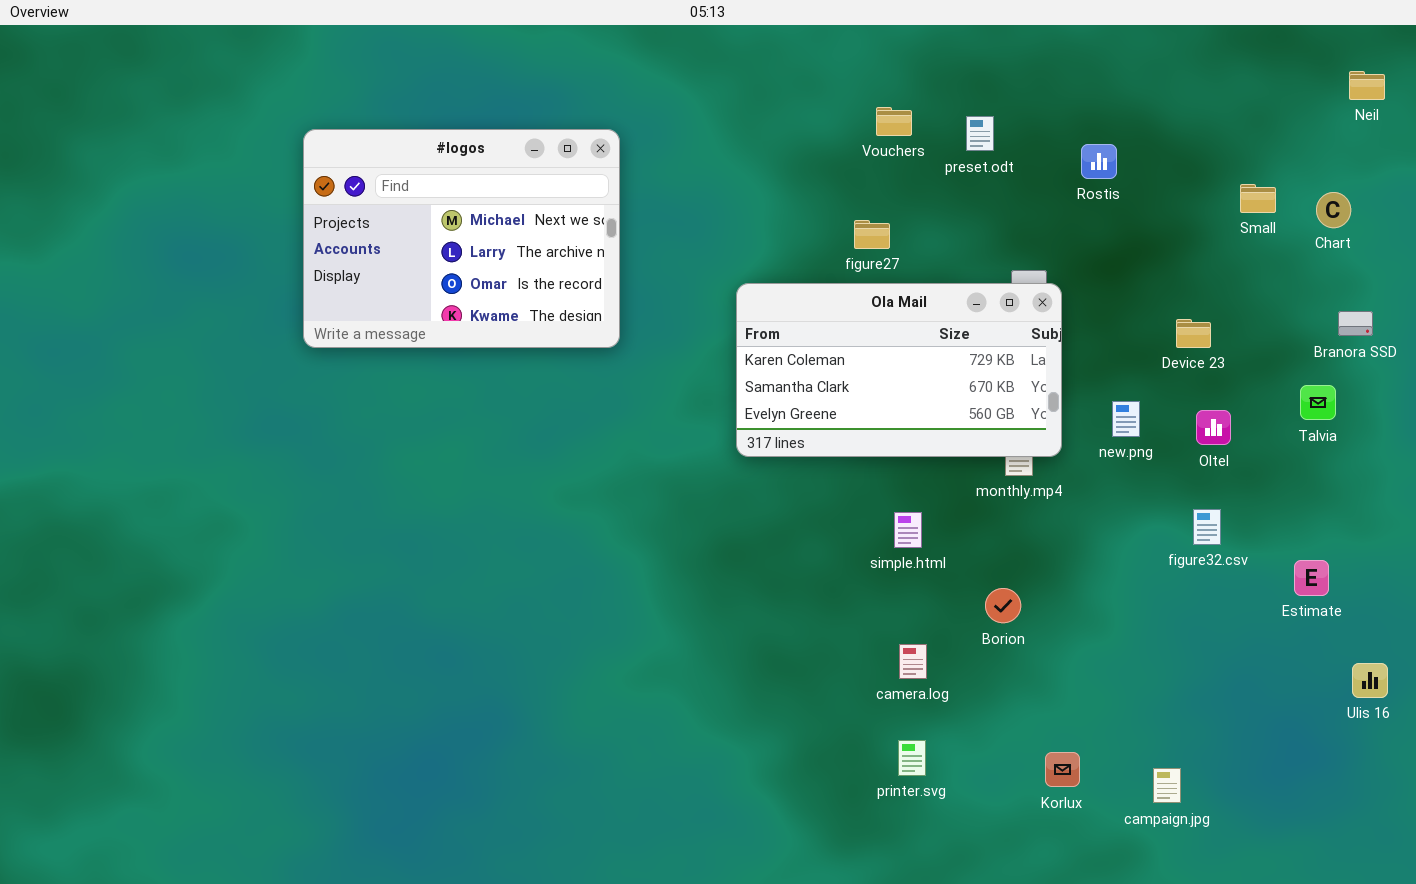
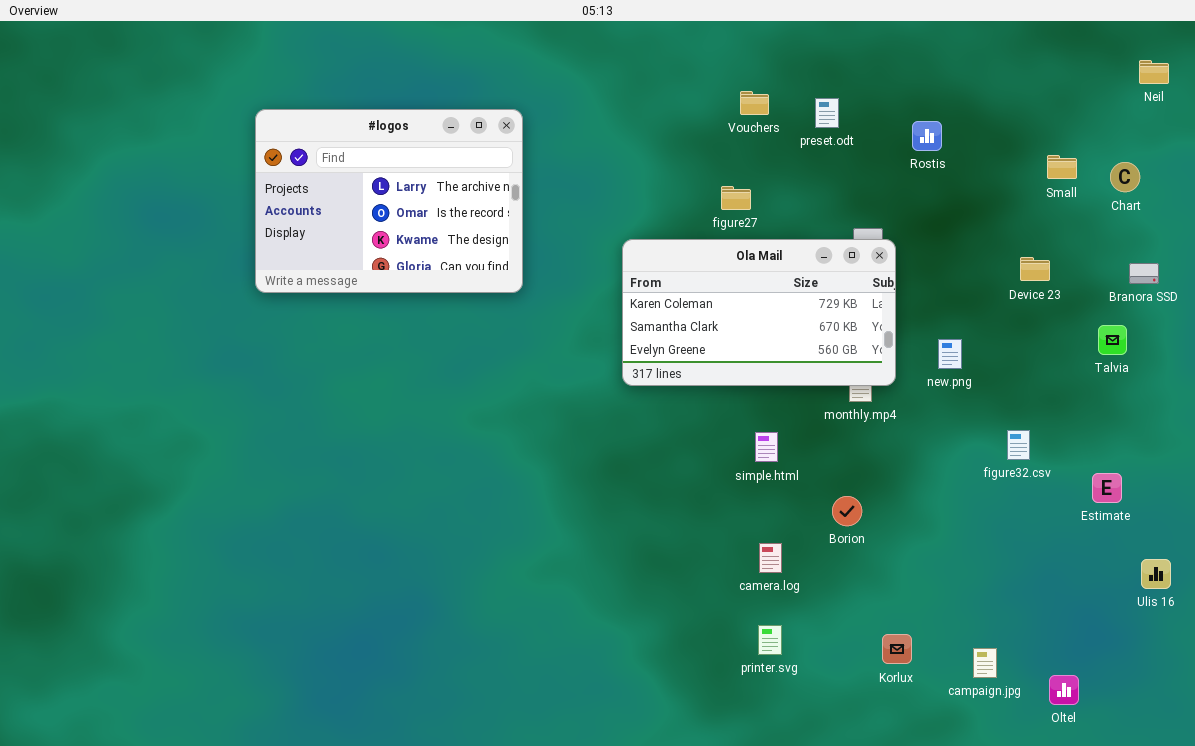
#logos: [303,129,620,348] -> [255,109,523,293], scrolled down 1 row
Device 23: [1176,319,1211,348] -> [1020,257,1050,281], moved
Oltel: [1196,410,1231,445] -> [1049,675,1079,705], moved

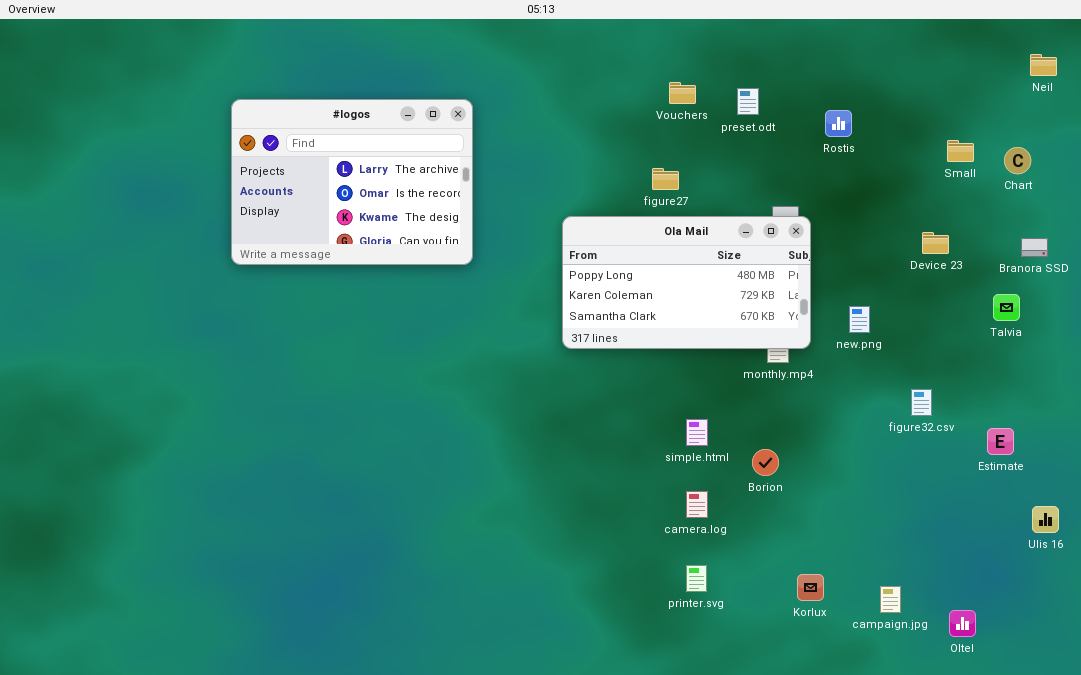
Ola Mail: [622,239,896,386] -> [562,216,811,349], scrolled up 1 row
simple.html: [755,432,778,462] -> [686,419,708,446], moved

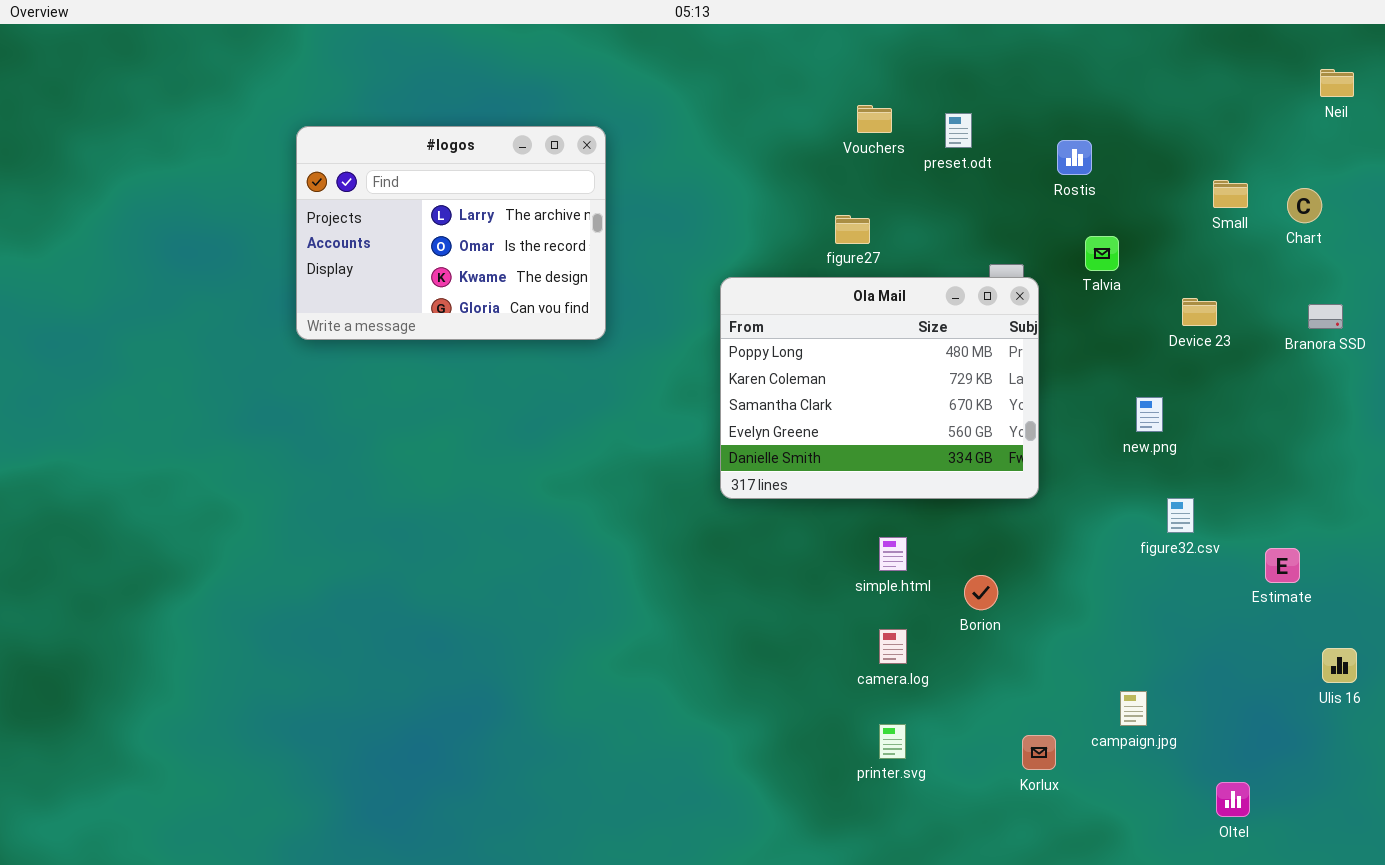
Ola Mail: [562,216,811,349] -> [720,277,1039,499], resized
Talvia: [993,294,1020,321] -> [1085,236,1119,271], moved
new.png: [849,306,870,333] -> [1136,397,1163,432], moved
campaign.jpg: [880,586,901,613] -> [1120,691,1147,726], moved

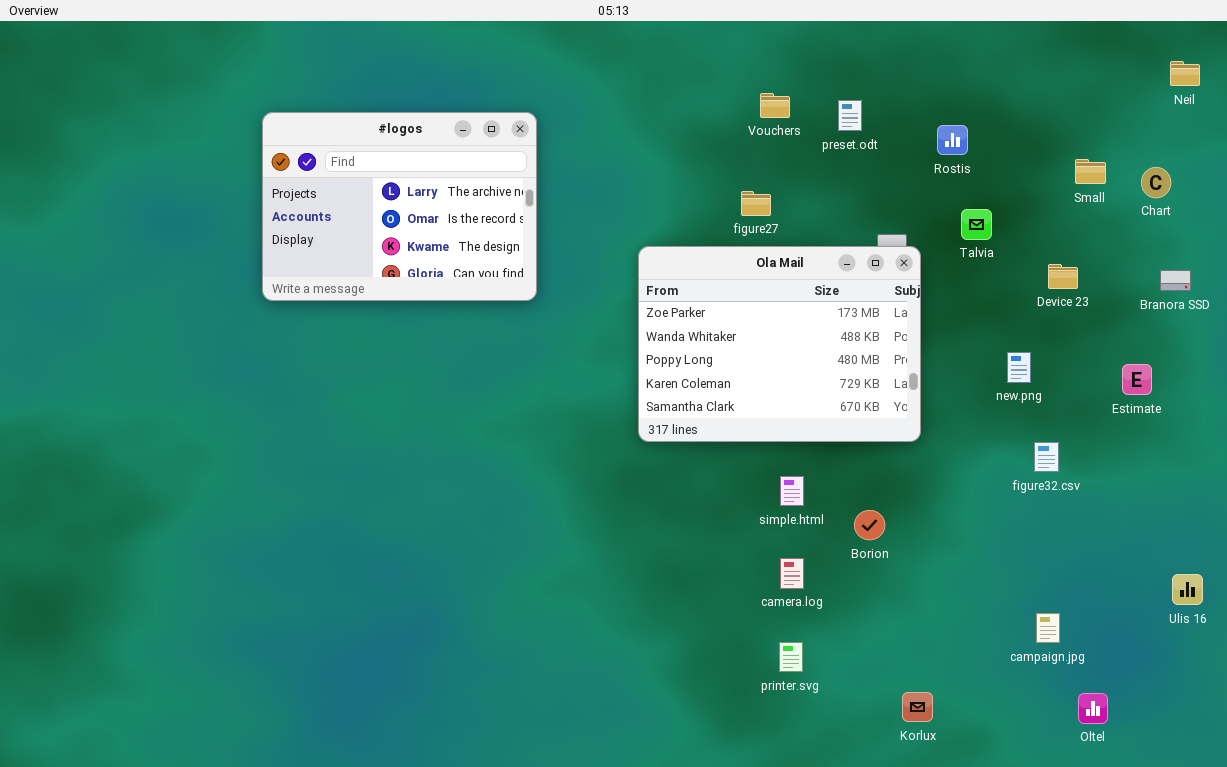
Ola Mail: [720,277,1039,499] -> [638,246,921,442], scrolled up 2 rows
Estimate: [1265,548,1300,583] -> [1122,364,1152,395], moved
campaign.jpg: [1120,691,1147,726] -> [1036,613,1060,643], moved
Korlux: [1022,735,1056,770] -> [902,692,933,722], moved

